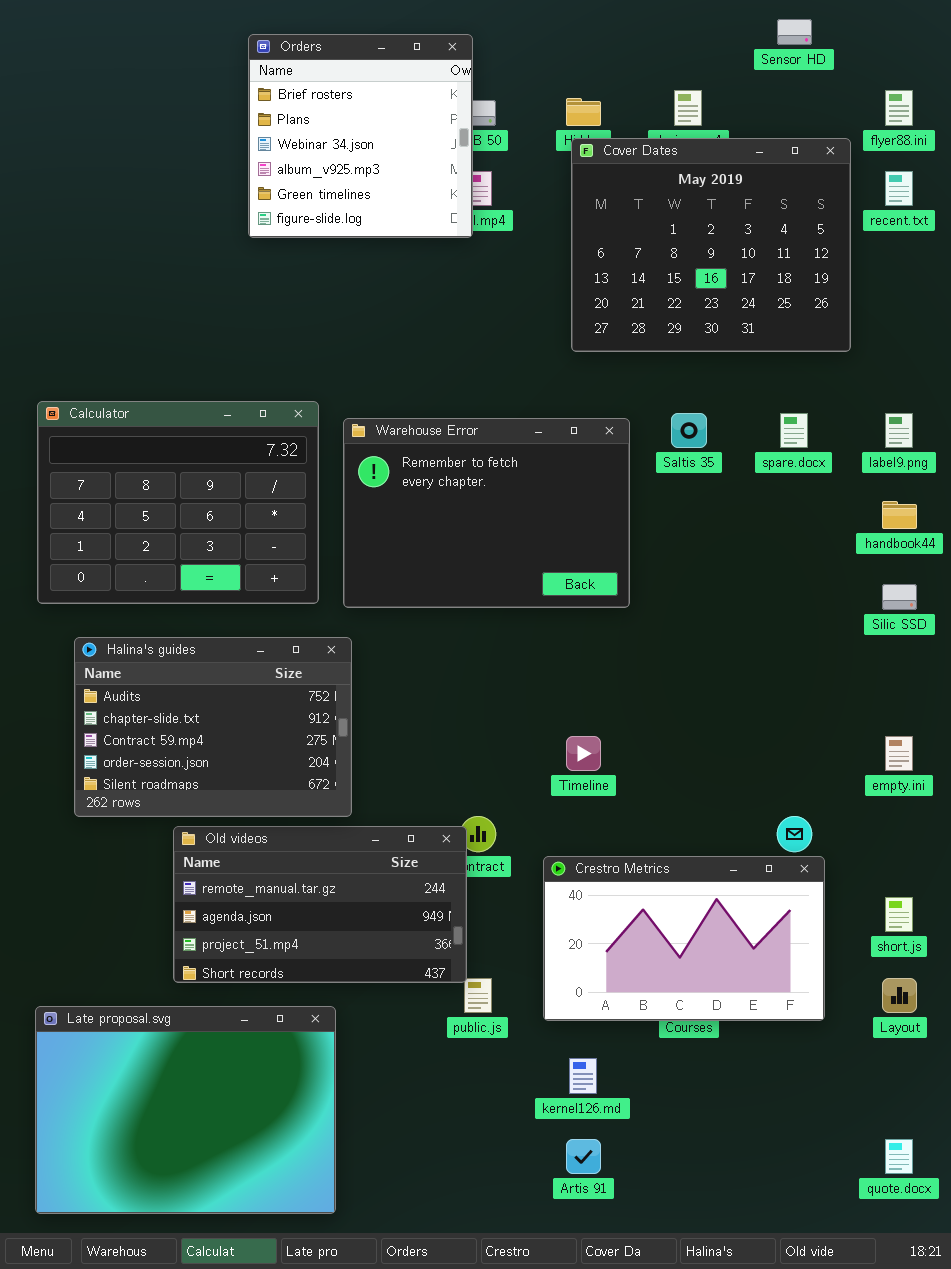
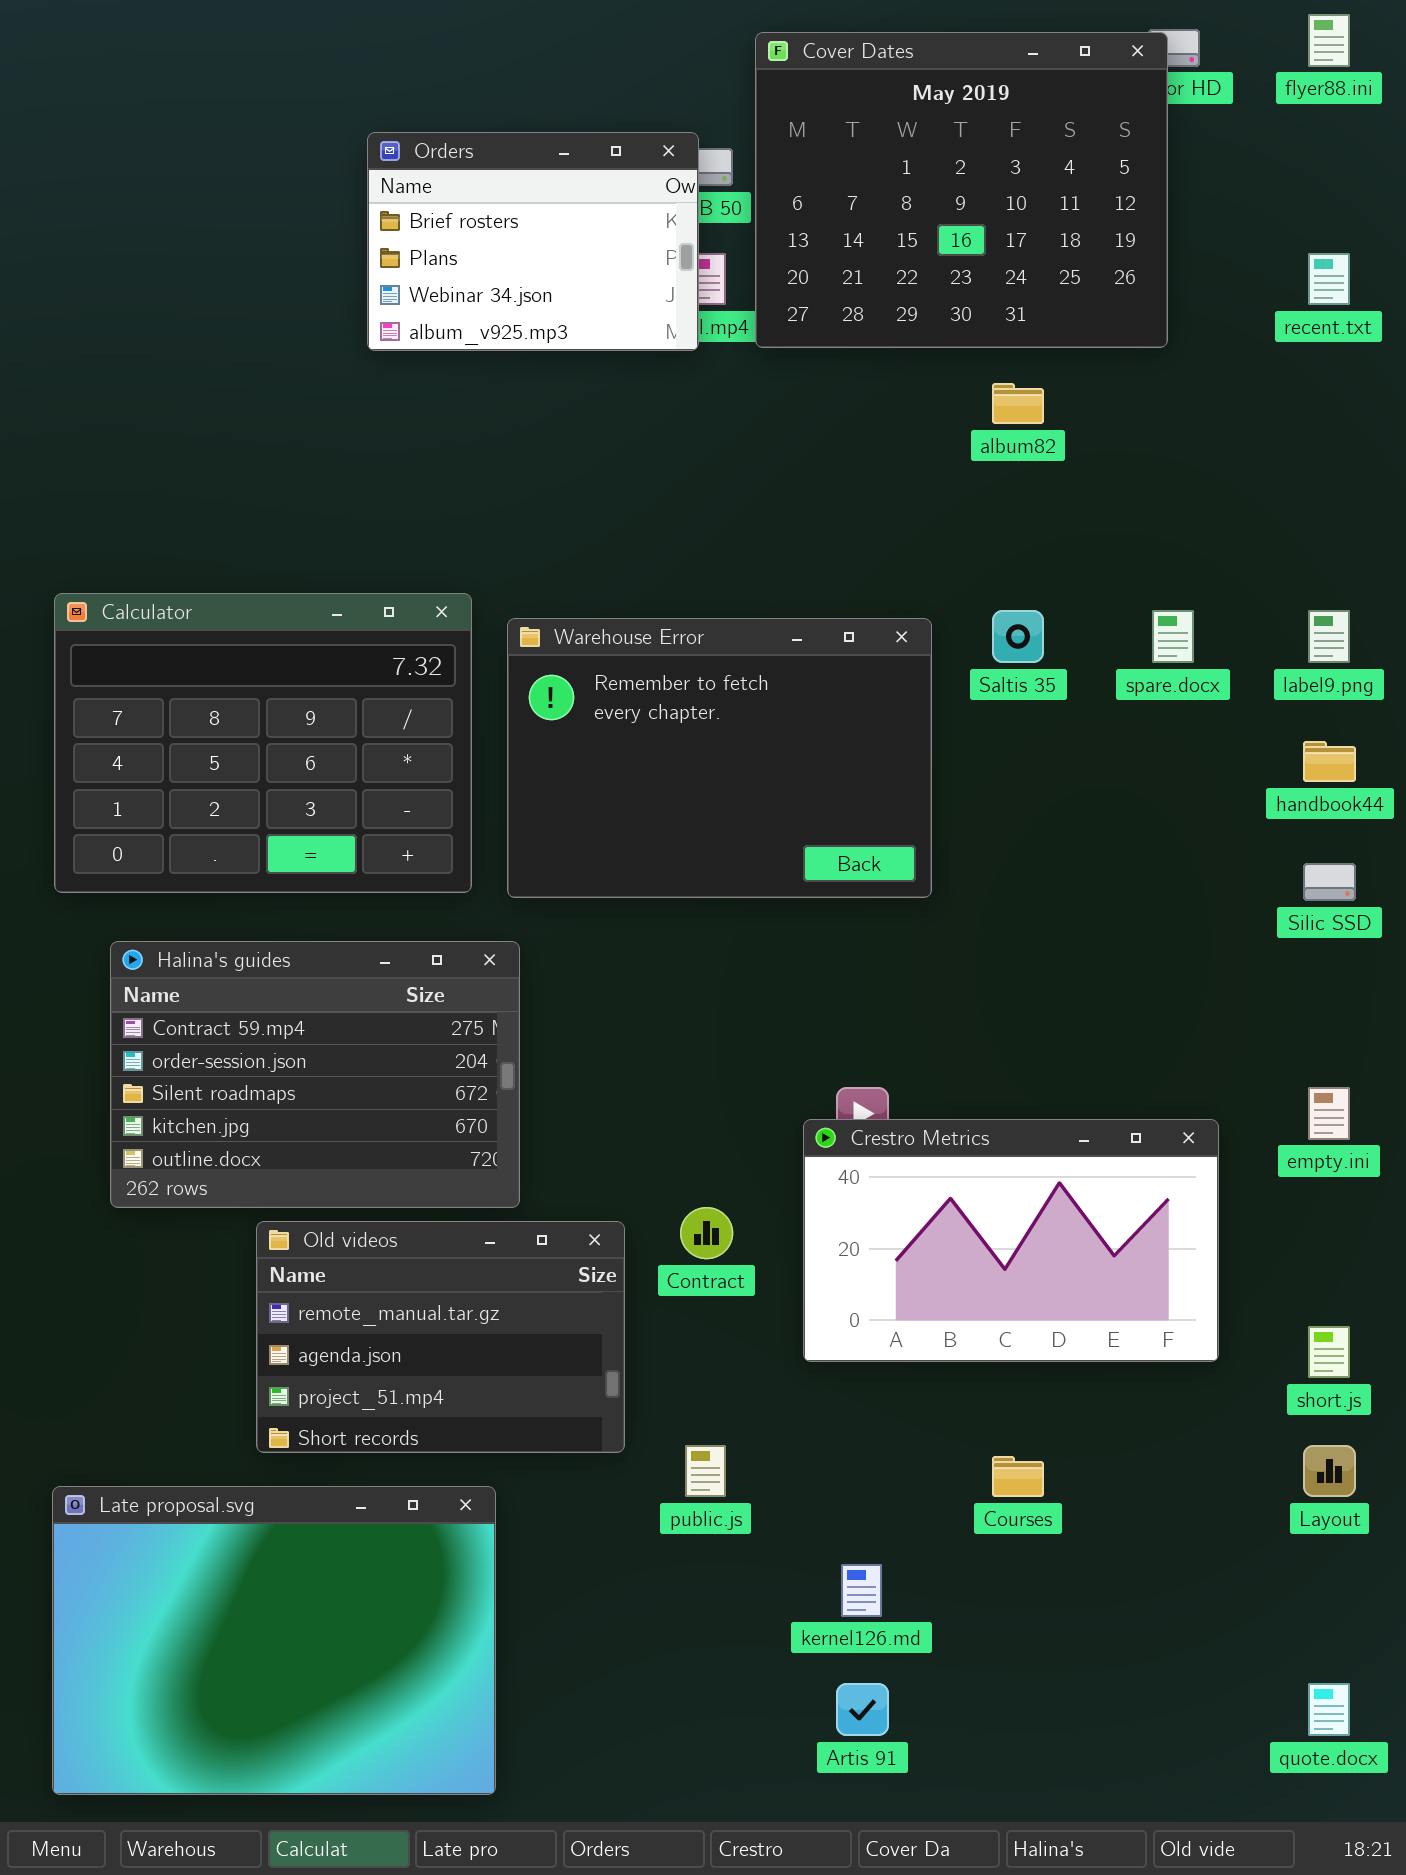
Orders: [248,34,473,238] -> [367,132,699,351], resized
flyer88.ini: [885,90,913,126] -> [1308,14,1350,67], moved
Cover Dates: [571,138,851,352] -> [755,32,1168,348], moved
Halina's guides: [74,637,352,817] -> [110,941,520,1208], scrolled down 2 rows
Old videos: [173,826,467,983] -> [256,1221,625,1453], resized
Crestro Metrics: [543,856,825,1021] -> [803,1119,1219,1362], moved

